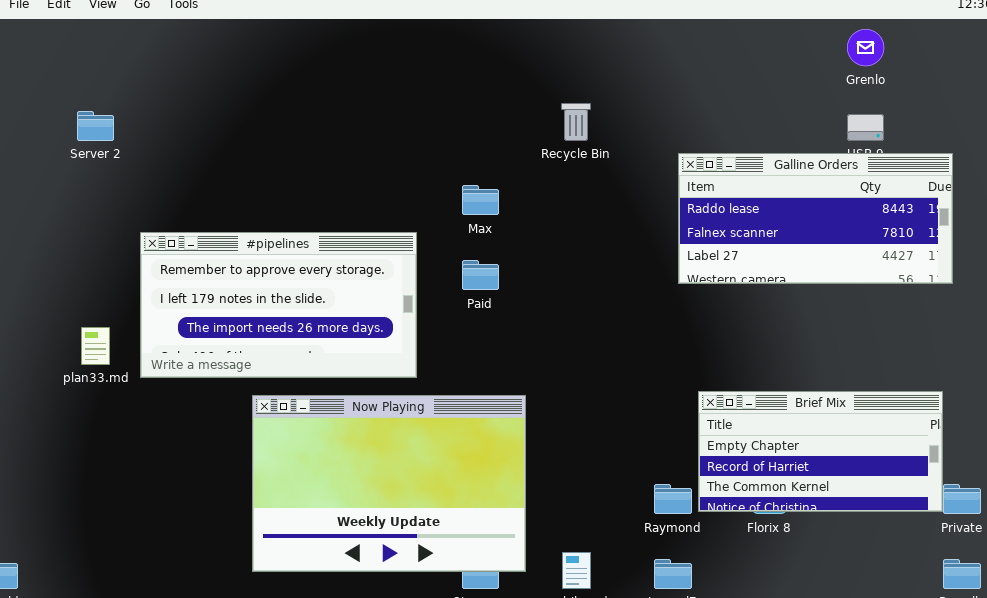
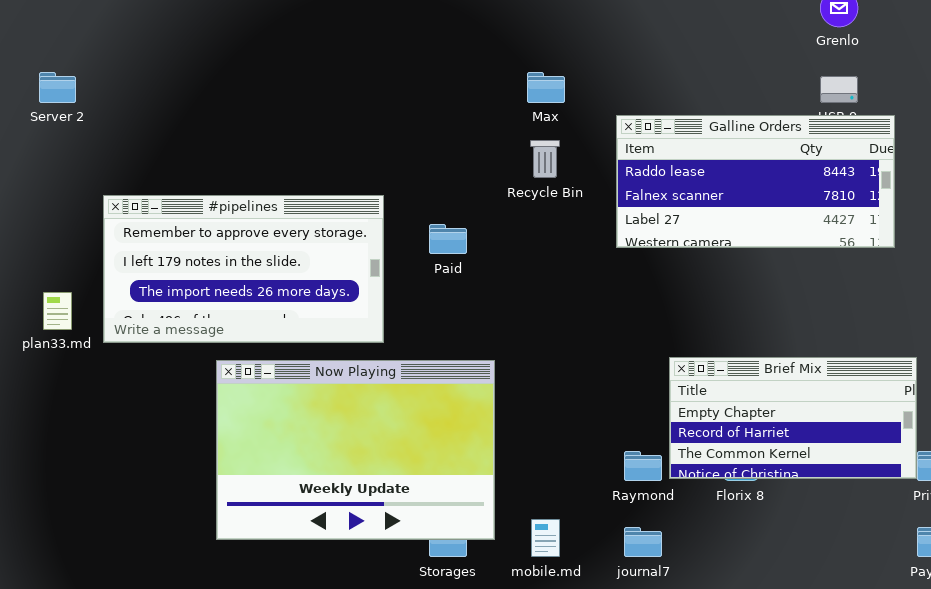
Recycle Bin: [561,103,591,141] -> [530,140,560,178], moved
Galline Orders: [678,153,953,284] -> [616,115,895,248], moved
Max: [462,185,499,215] -> [527,72,565,103], moved

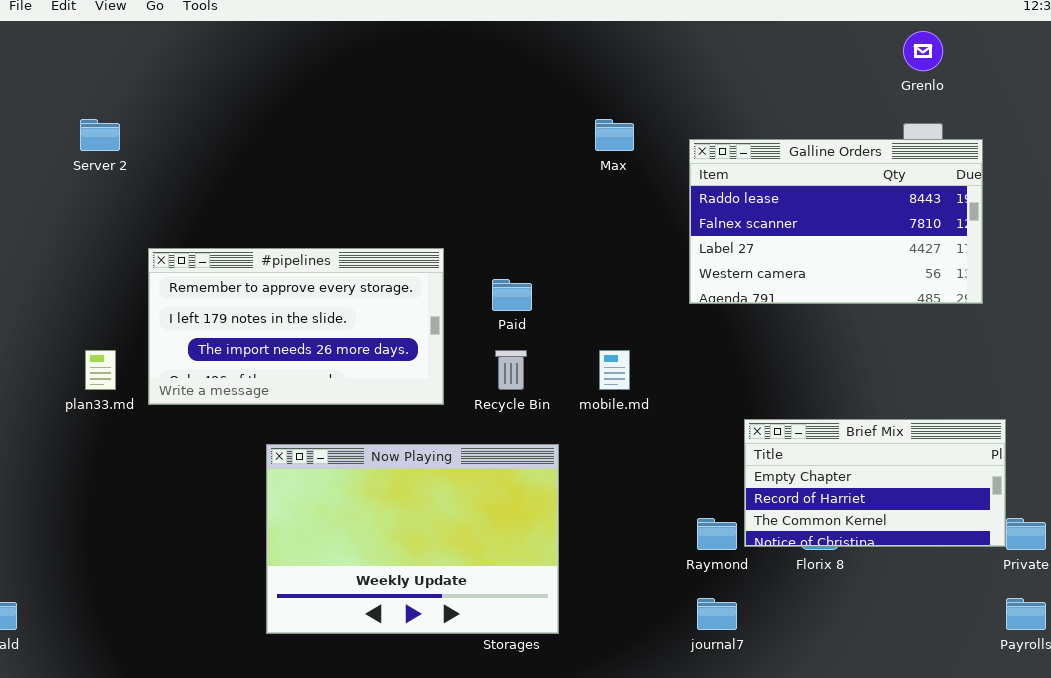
Galline Orders: [616,115,895,248] -> [689,139,983,304], resized
Recycle Bin: [530,140,560,178] -> [495,350,527,390], moved
Now Playing: [216,360,495,540] -> [266,444,559,634], moved
mobile.md: [531,519,560,557] -> [599,350,630,390], moved

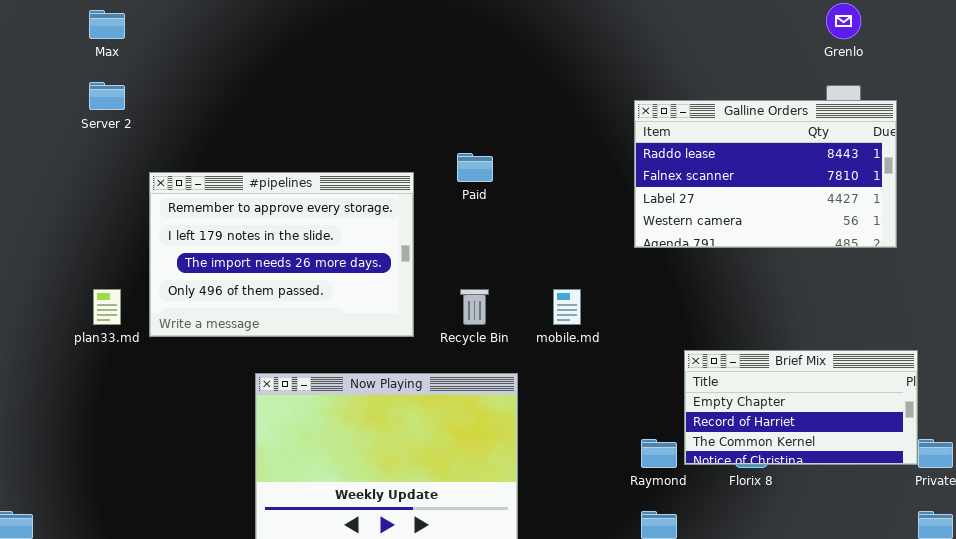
Max: [595,119,634,151] -> [89,10,125,39], moved
#pipelines: [148,248,444,405] -> [149,172,414,337], resized
Paid: [492,279,532,311] -> [457,153,493,182], moved

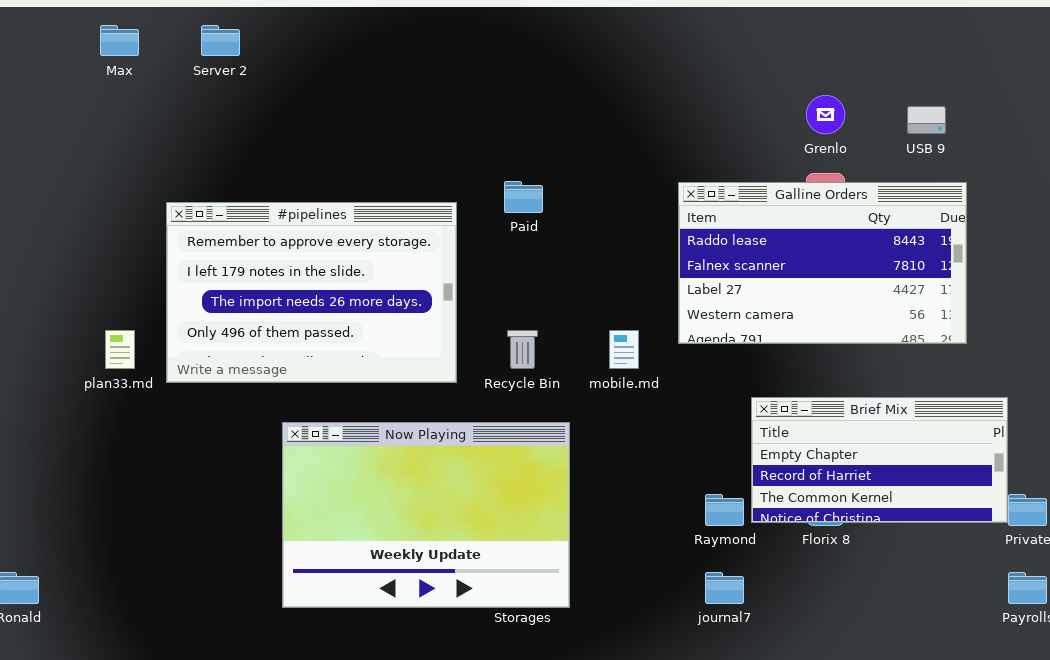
Grenlo: [826,3,861,39] -> [806,95,845,134], moved
Server 2: [89,82,125,110] -> [201,25,240,56], moved
Galline Orders: [634,100,897,248] -> [678,182,967,344], moved

